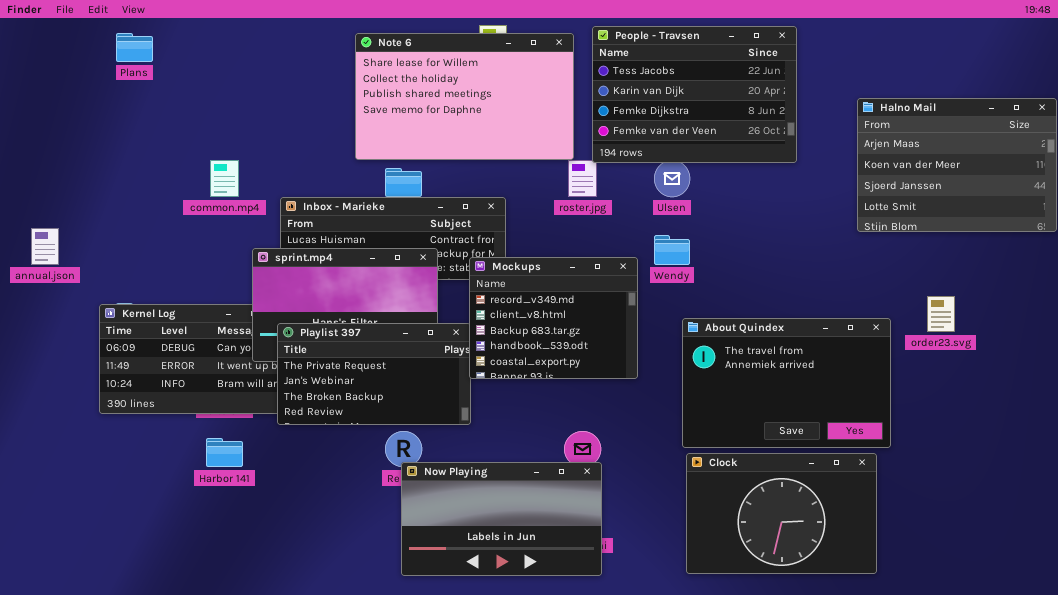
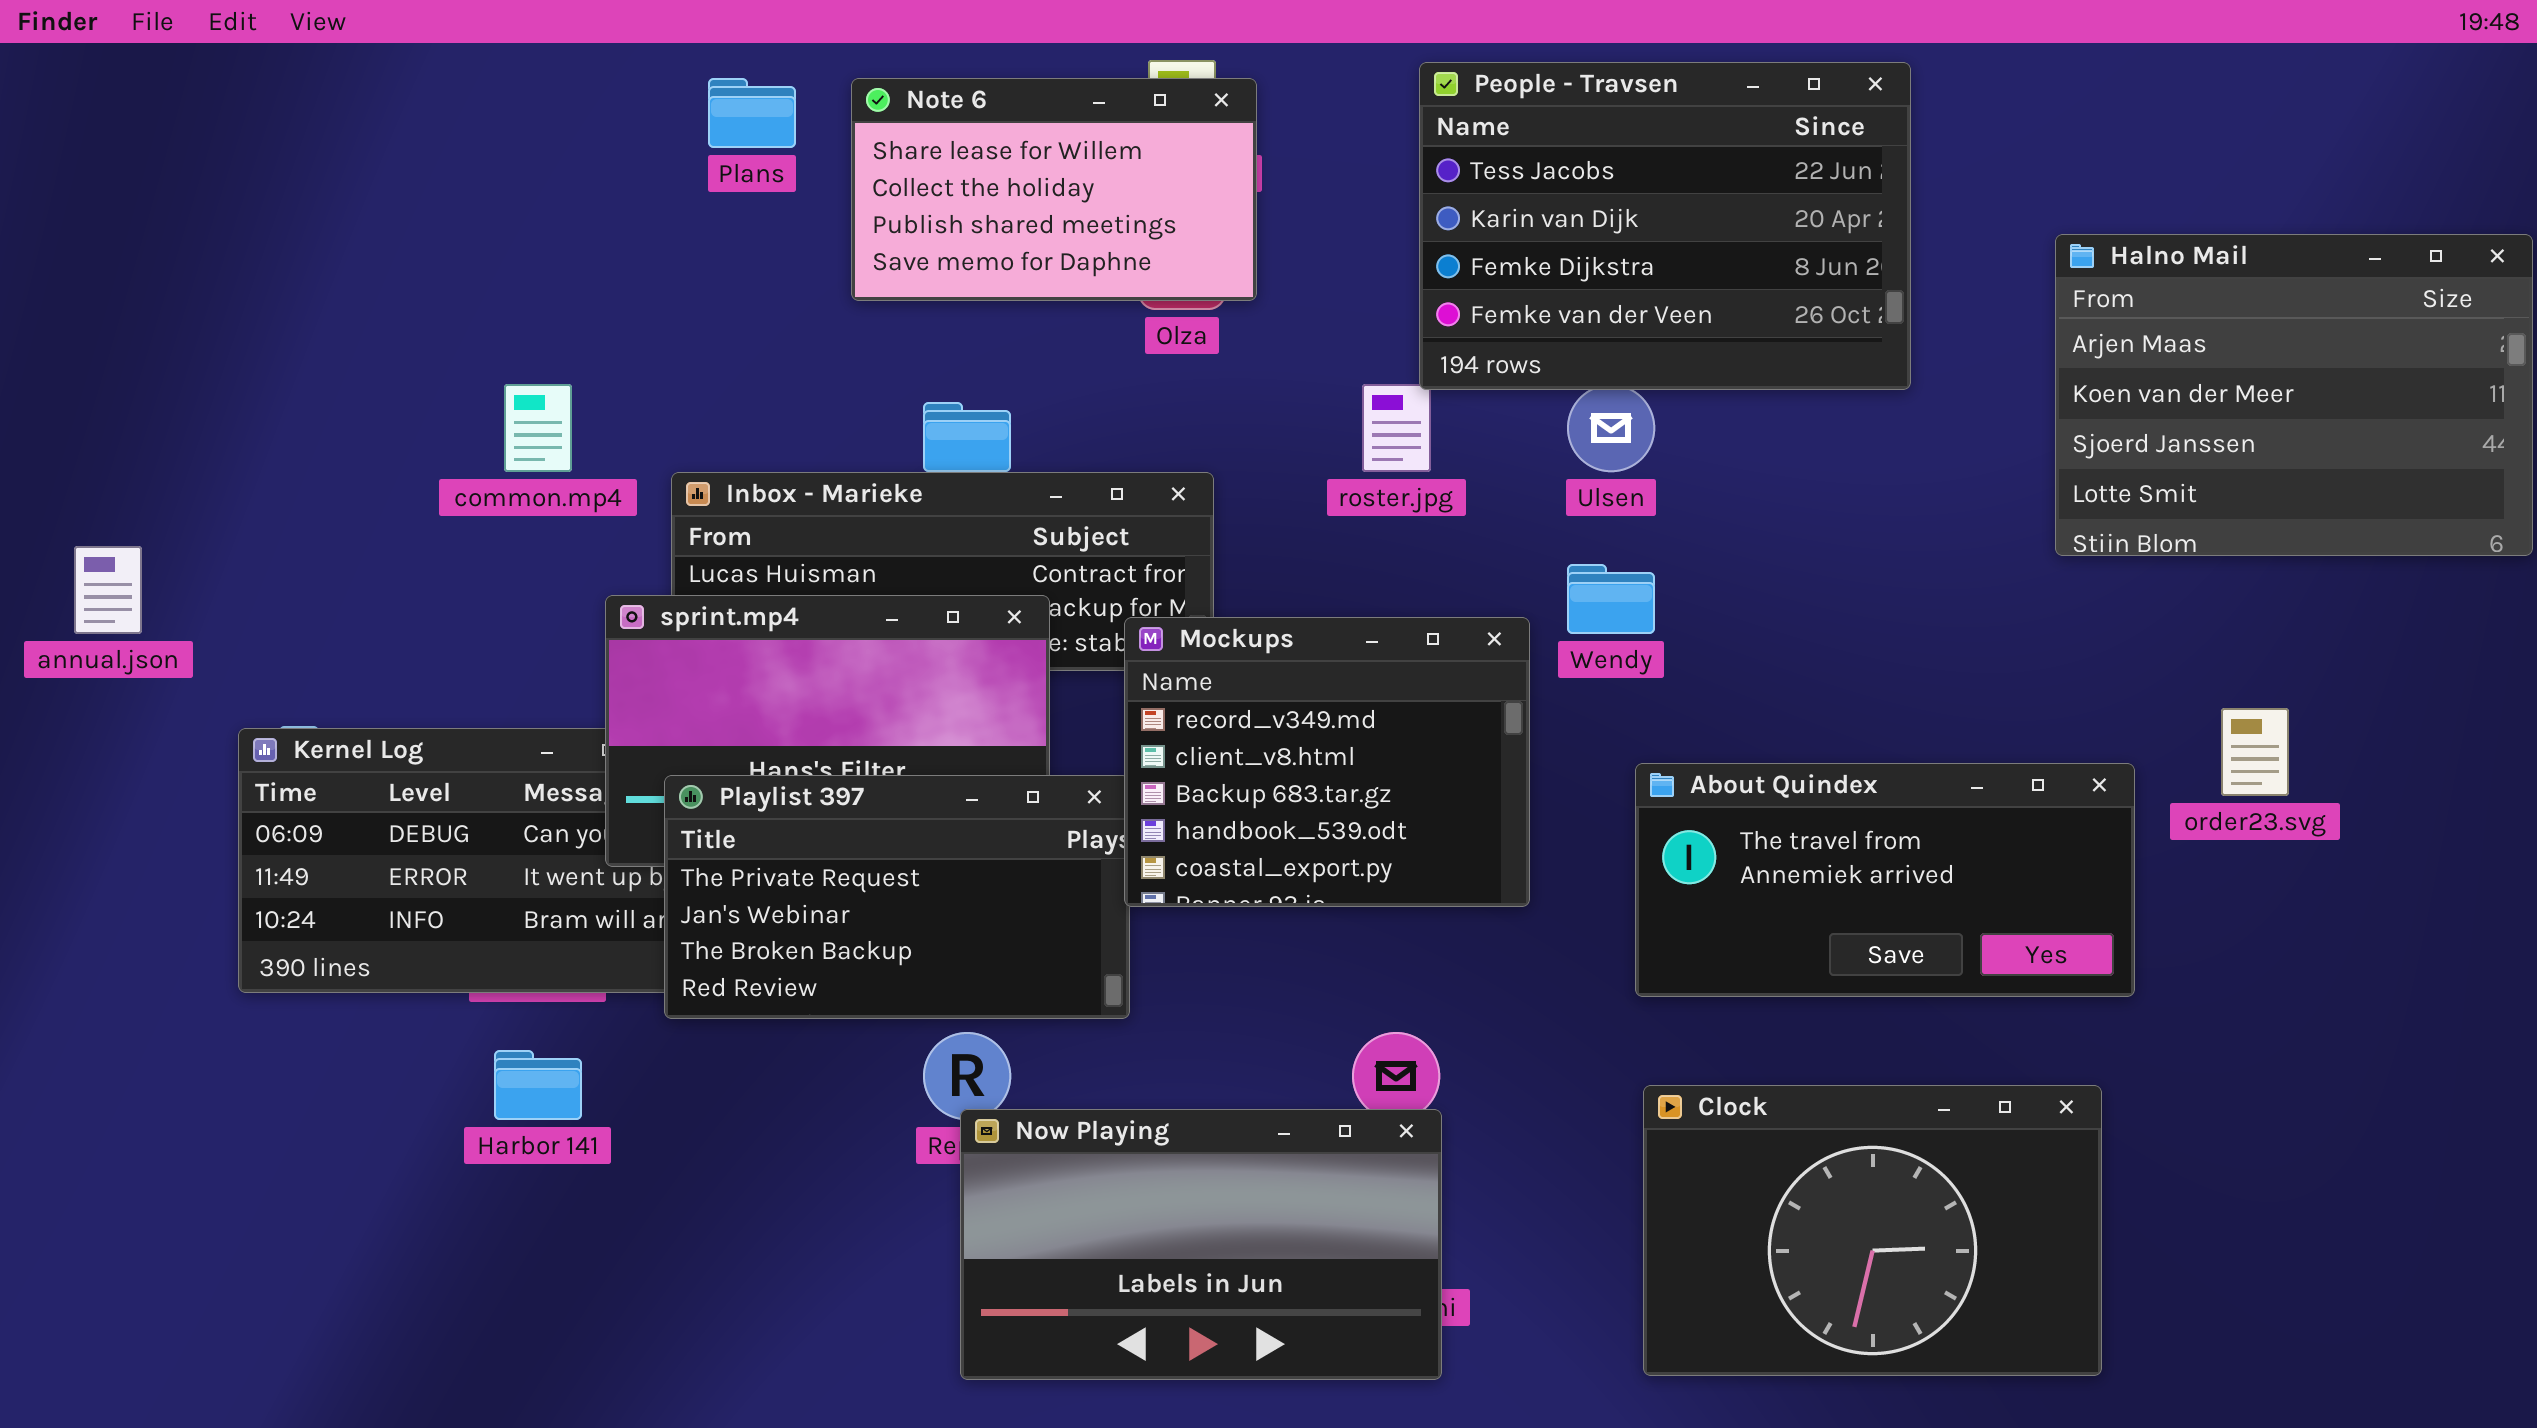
Plans: [116,33,153,62] -> [708,78,796,148], moved
Note 6: [355,33,574,160] -> [851,78,1257,301], resized
About Quindex: [682,318,891,448] -> [1635,763,2135,997], resized

